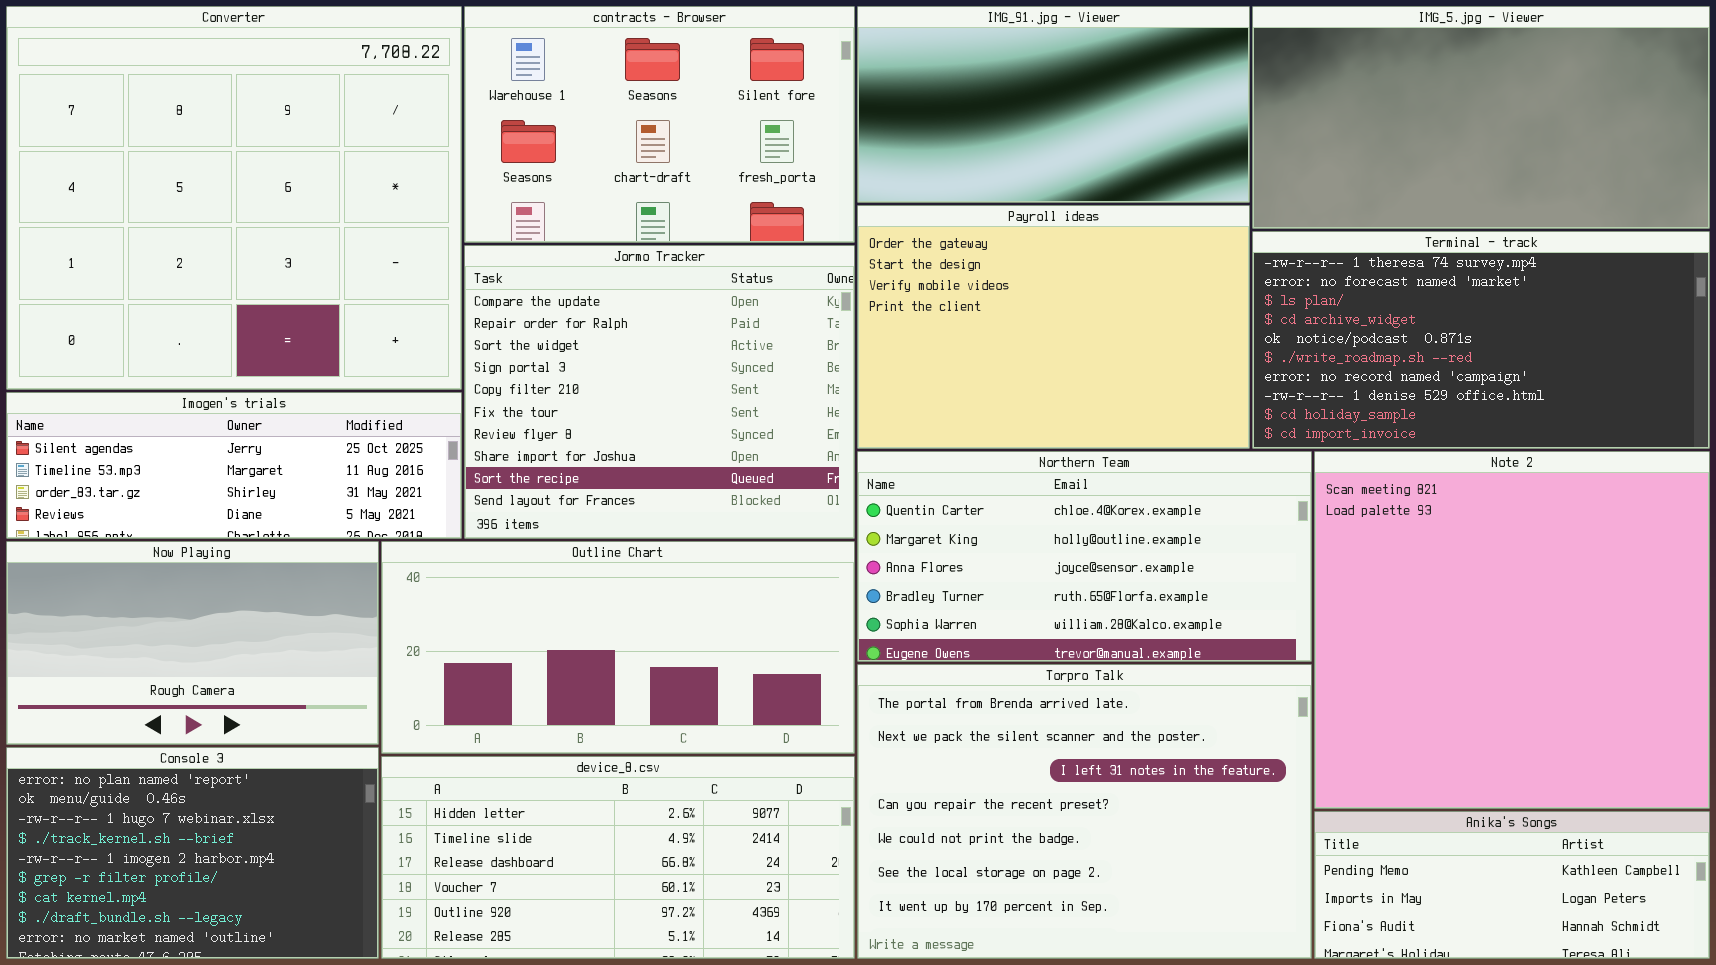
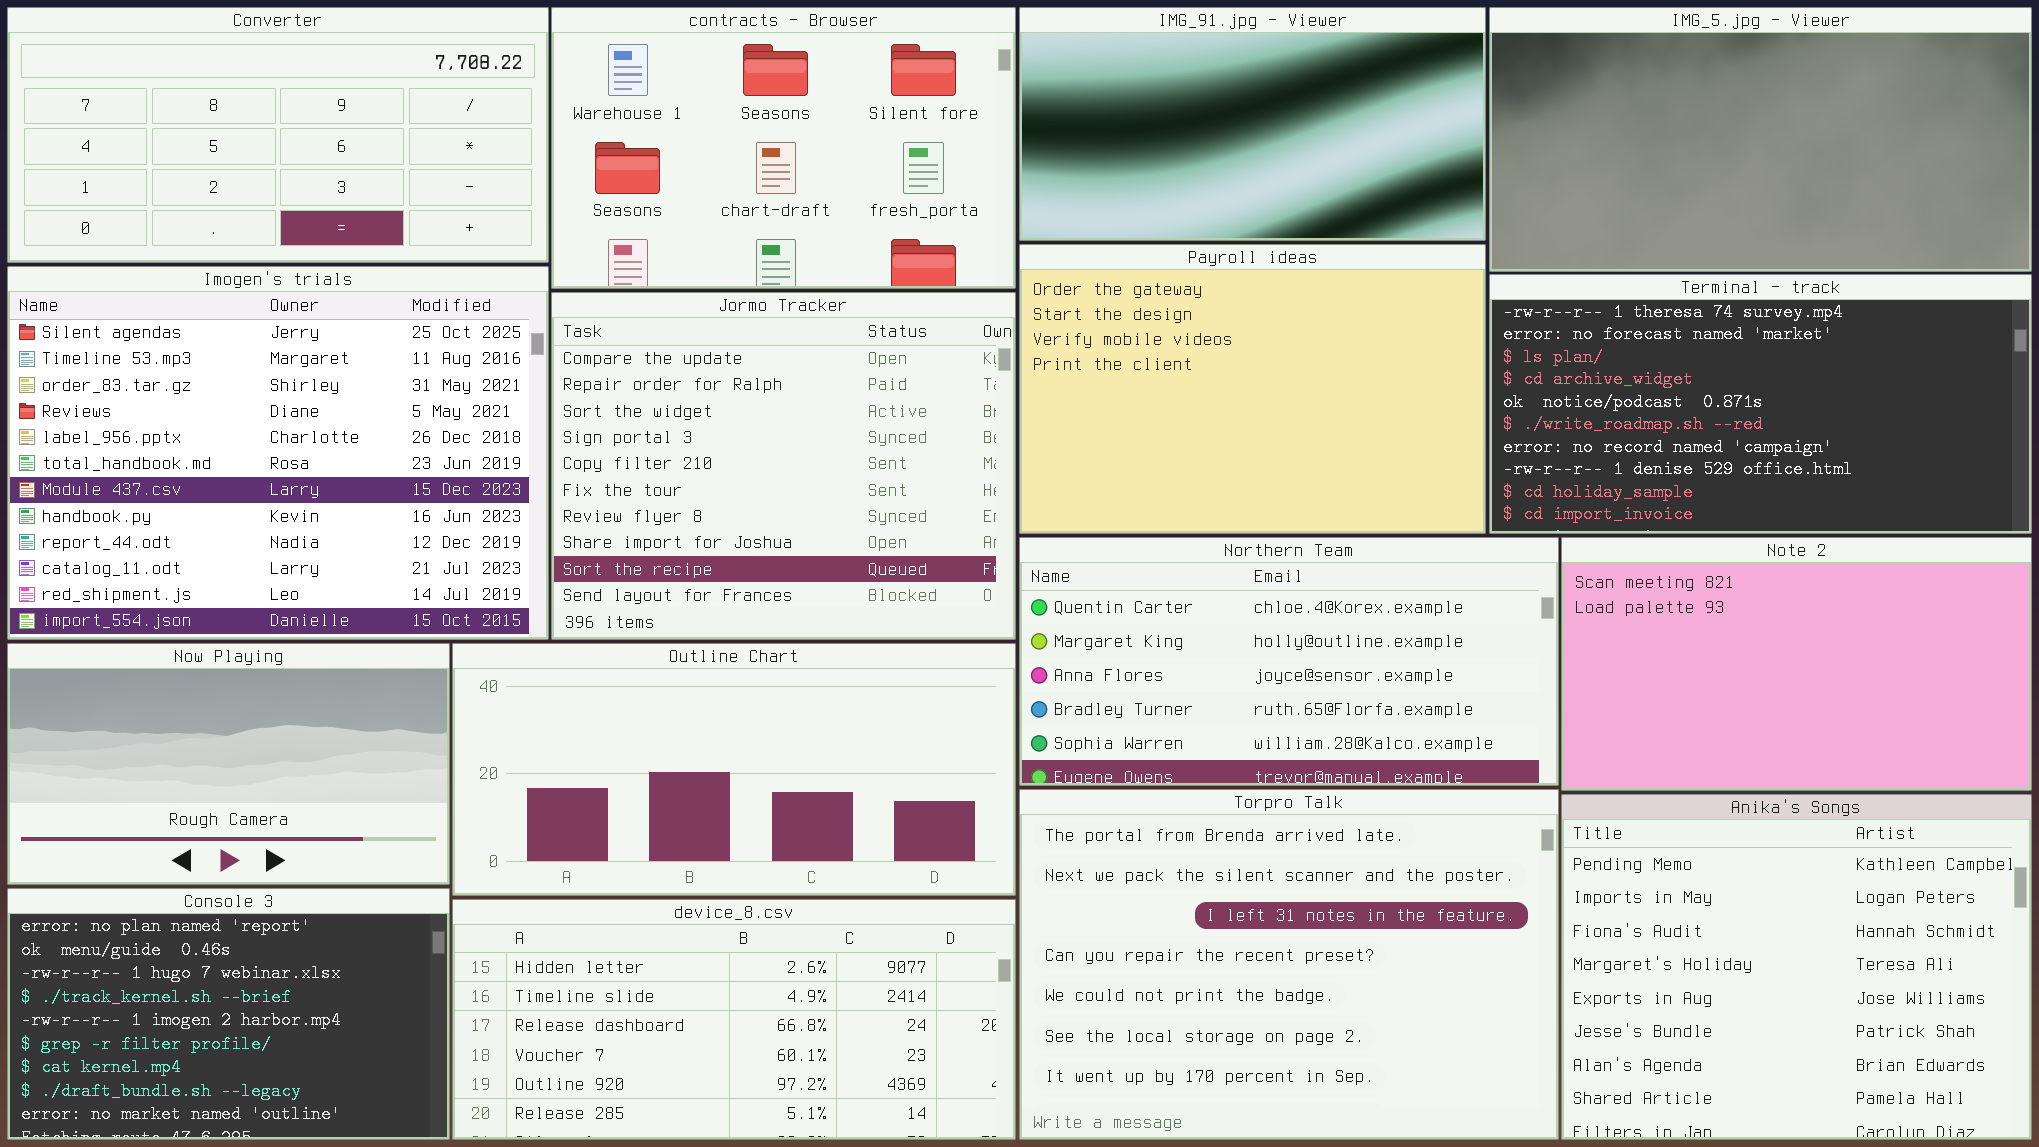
Converter: [6,6,462,390] -> [7,7,549,263], resized
Imogen's trials: [6,392,462,539] -> [7,266,549,640], resized
Note 2: [1314,451,1710,809] -> [1561,537,2032,791], resized
Anika's Songs: [1314,811,1710,959] -> [1561,794,2032,1140], resized

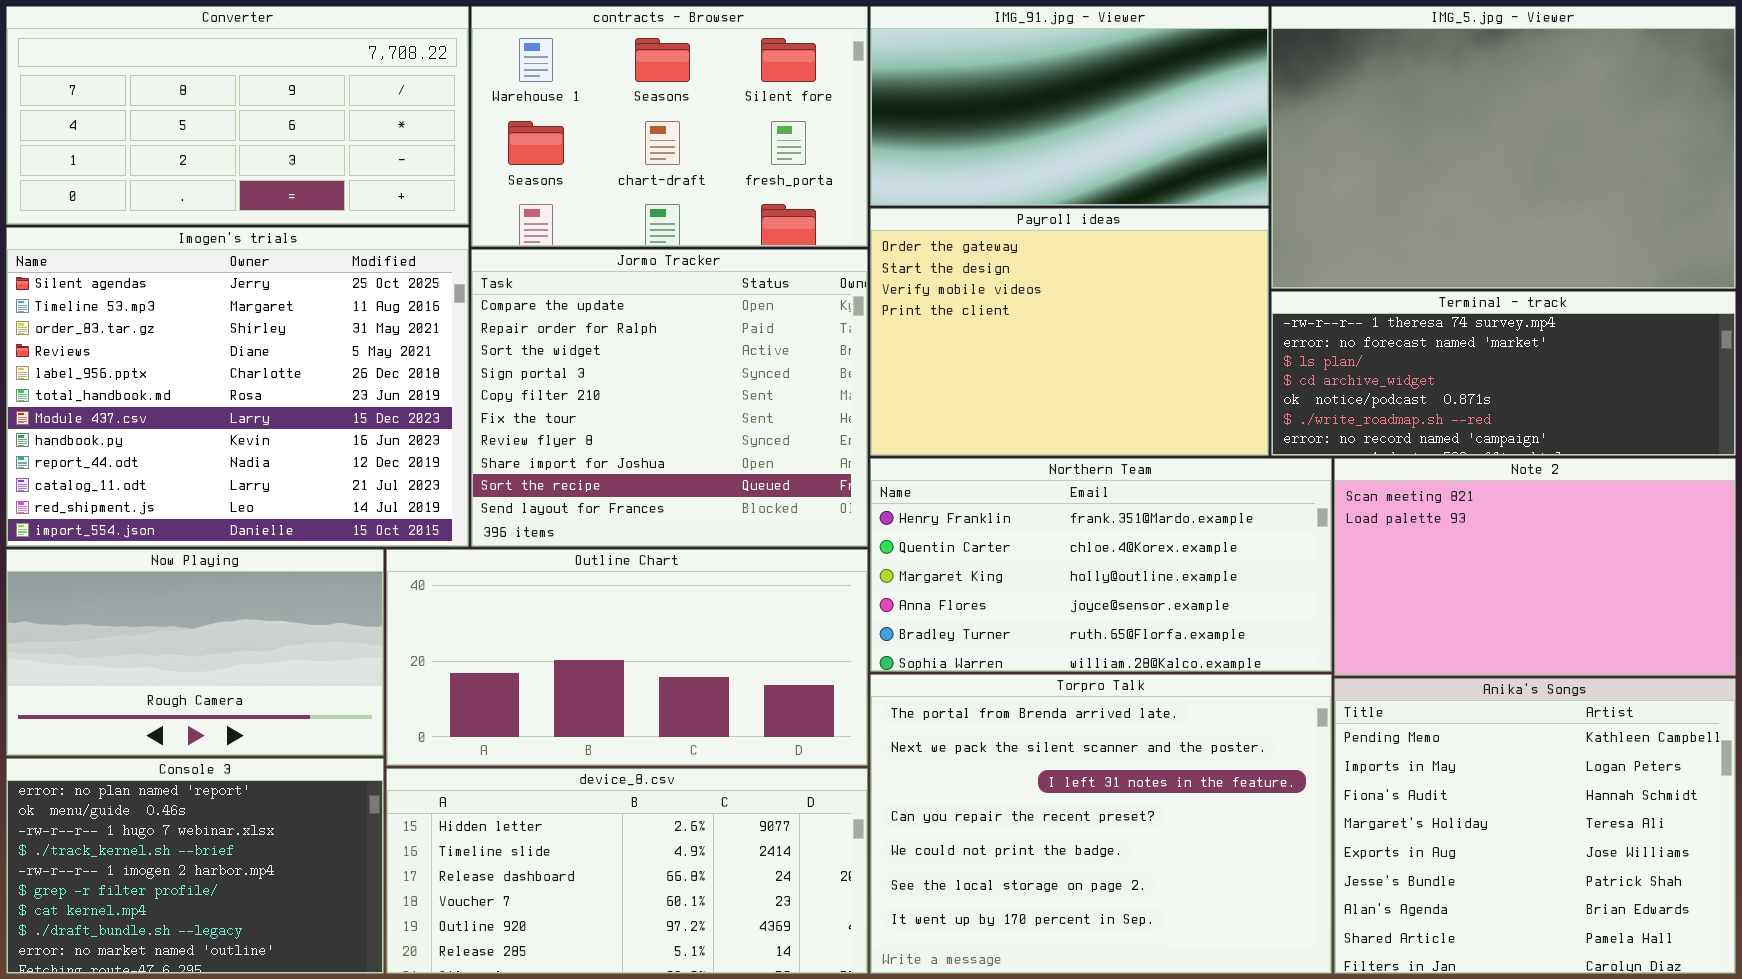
IMG_5.jpg - Viewer: [1489,7,2032,272] -> [1271,6,1736,289], resized
Terminal - track: [1489,274,2032,534] -> [1271,291,1736,456], resized
Northern Team: [1019,537,1559,786] -> [870,458,1332,672], scrolled up 1 row

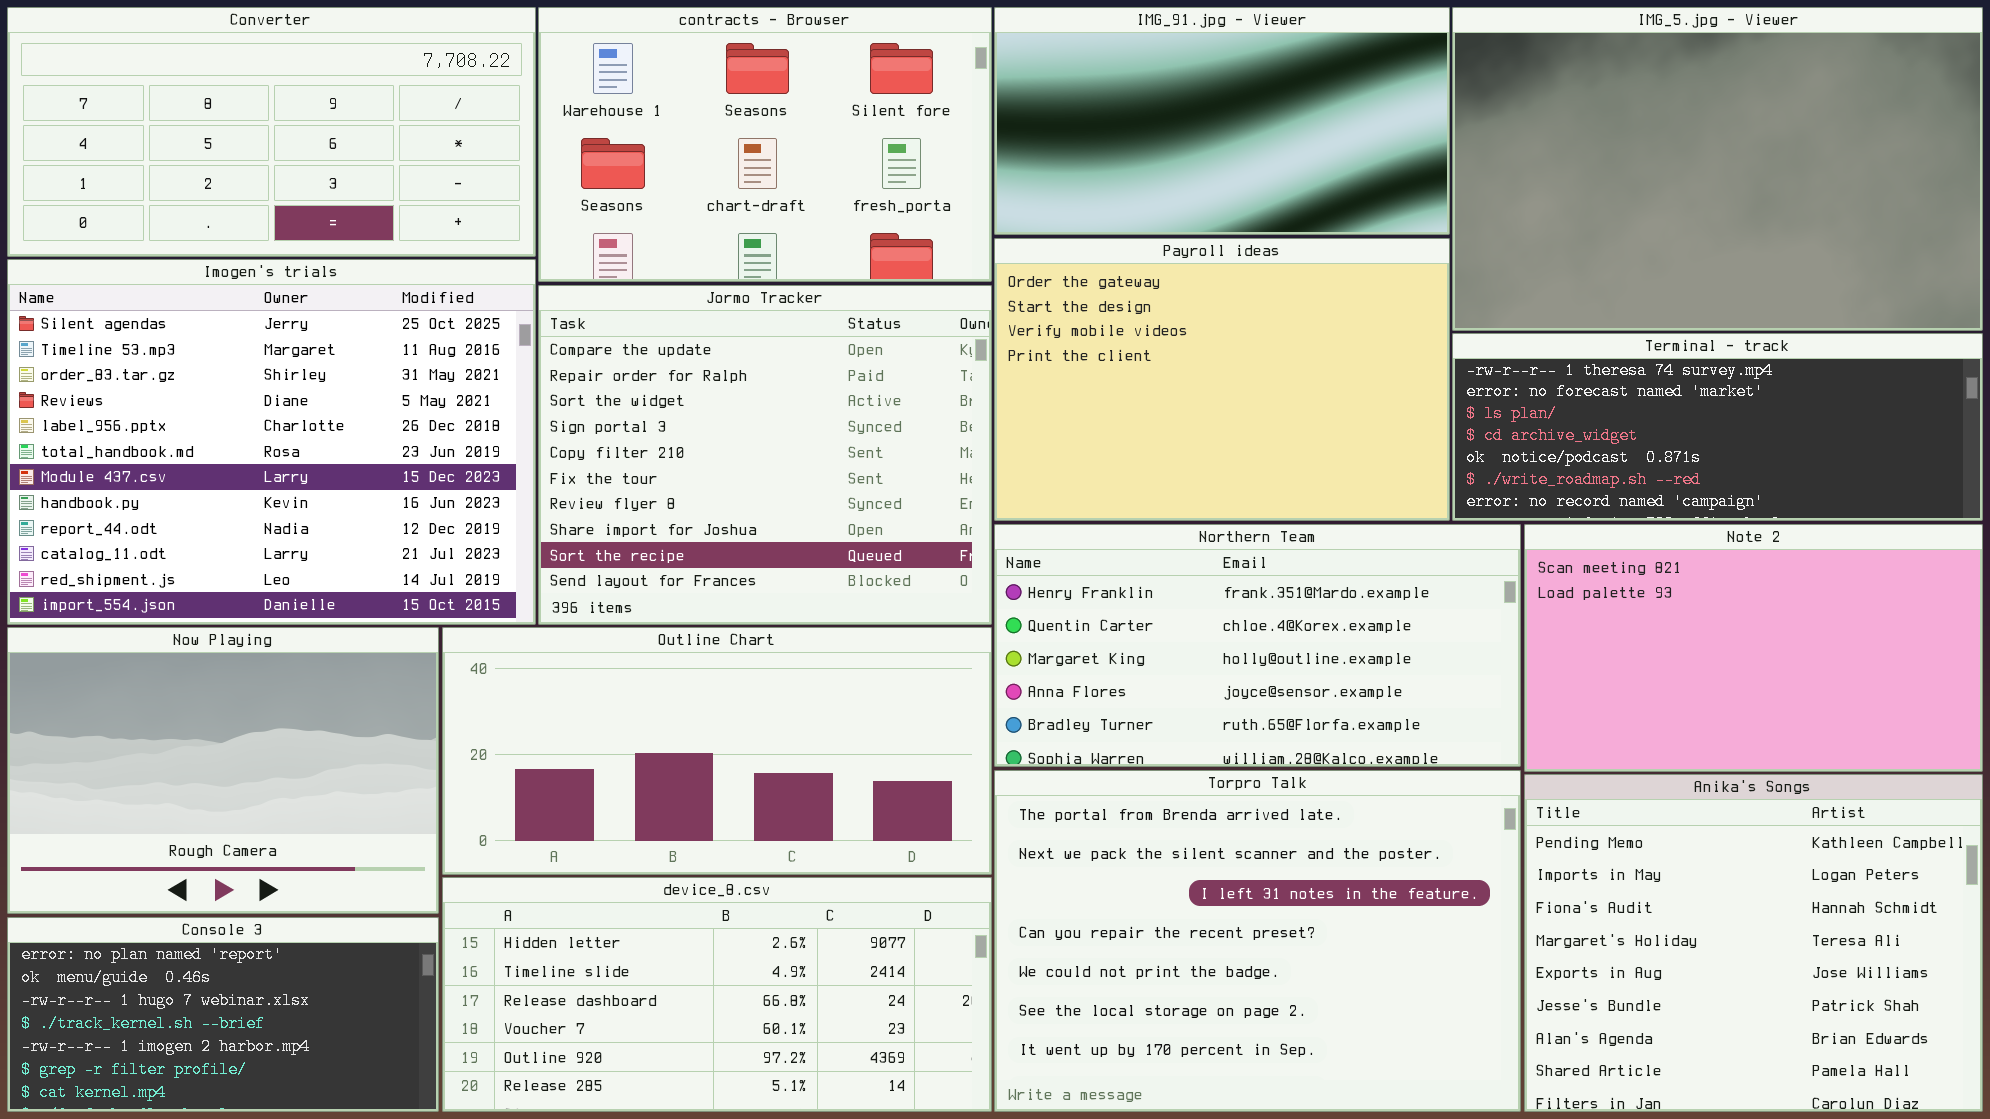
Now Playing: [6,549,384,756] -> [7,627,439,914], resized
Console 3: [6,758,384,974] -> [7,917,439,1112], resized

